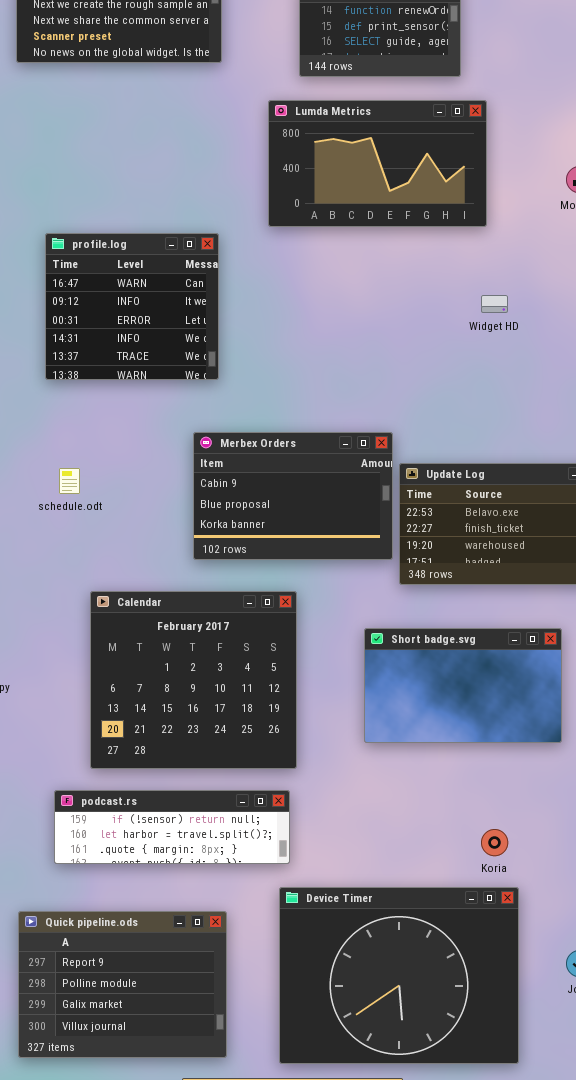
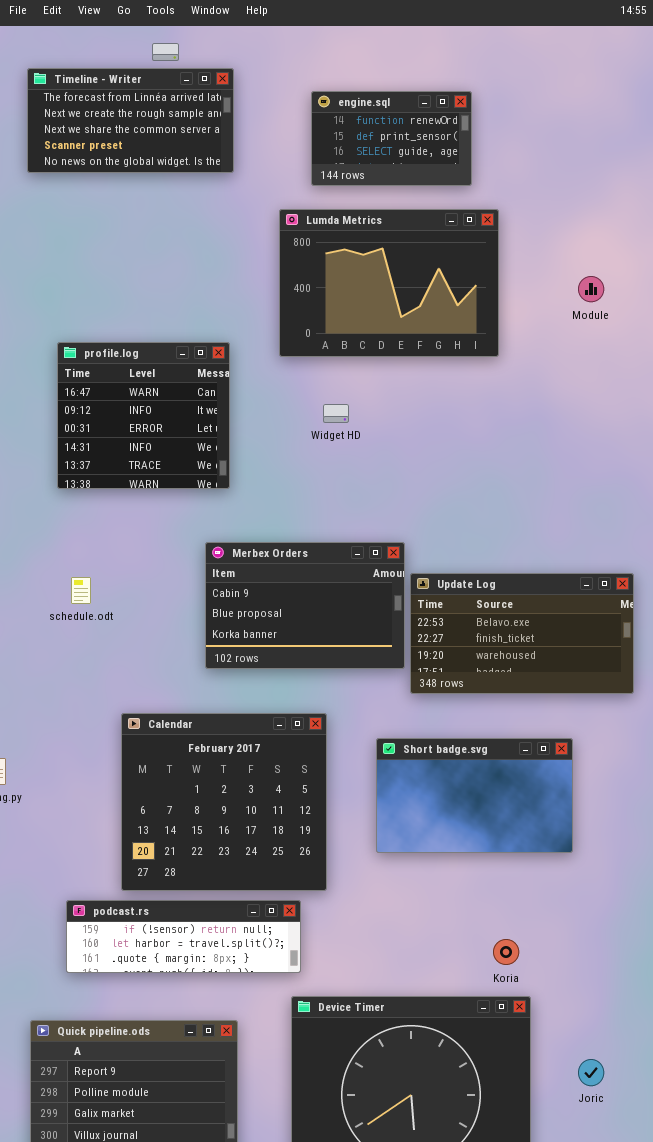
Lumda Metrics: [268,100,487,227] -> [279,209,499,357], resized
Widget HD: [481,295,508,313] -> [323,404,349,423], moved
Calendar: [90,591,297,769] -> [121,713,327,891], moved

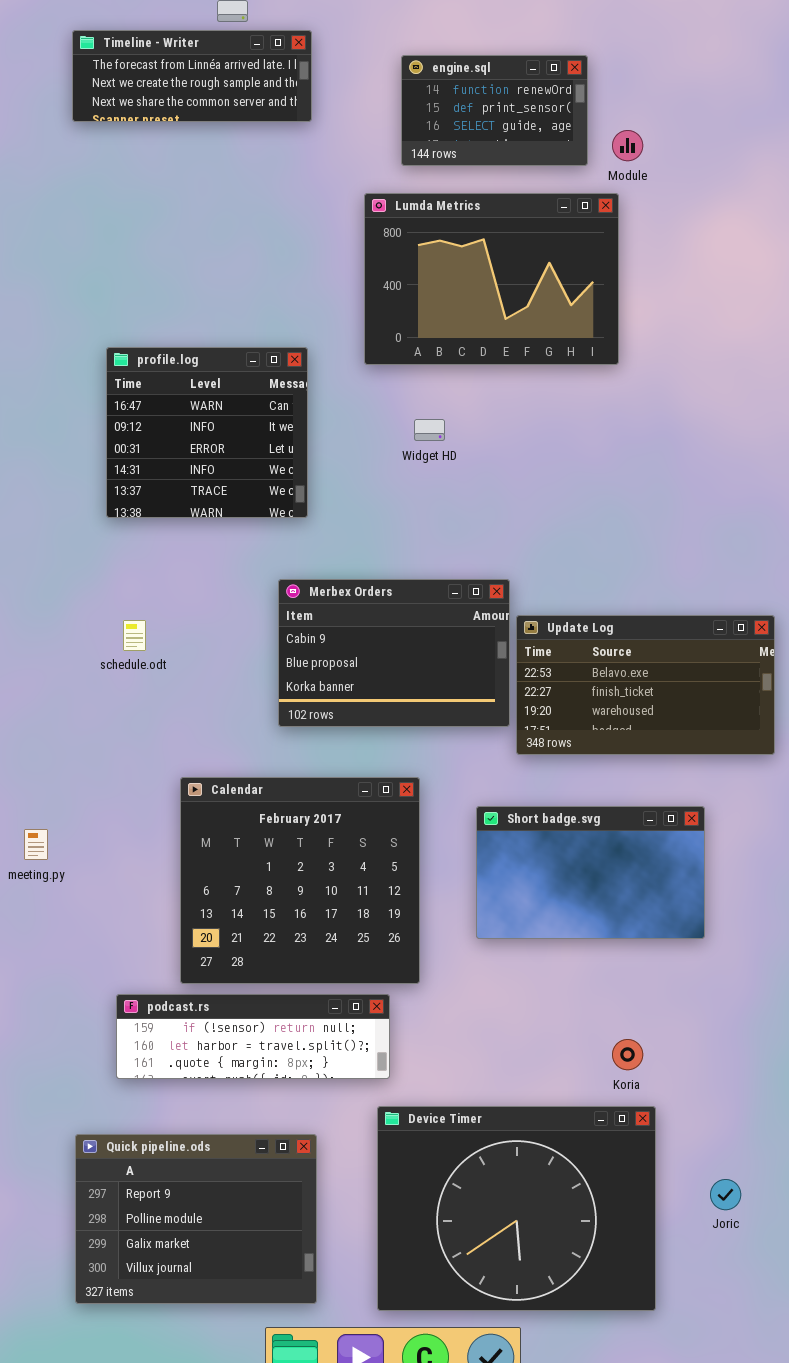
Timeline - Writer: [27,68,234,173] -> [72,30,312,122], resized
Module: [578,276,604,302] -> [612,130,643,161], moved

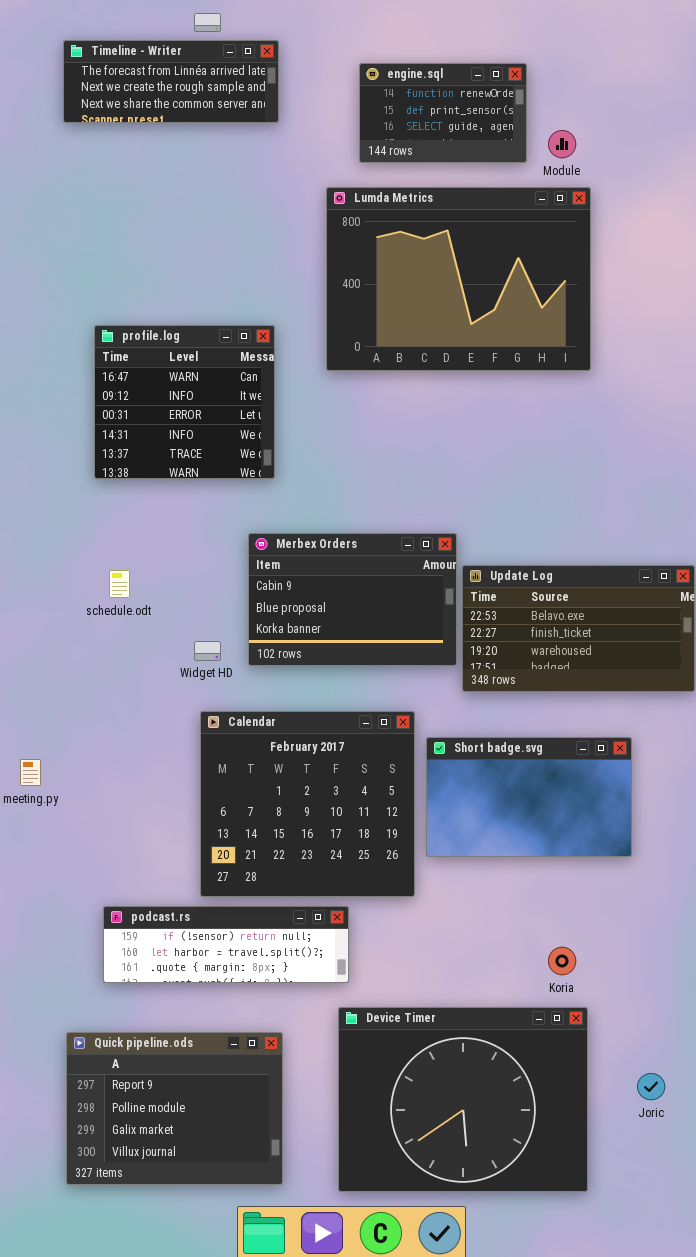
Lumda Metrics: [364,193,619,365] -> [326,187,591,371], resized
Widget HD: [414,419,445,441] -> [194,641,221,661], moved
Calendar: [180,777,420,984] -> [200,711,415,897], moved

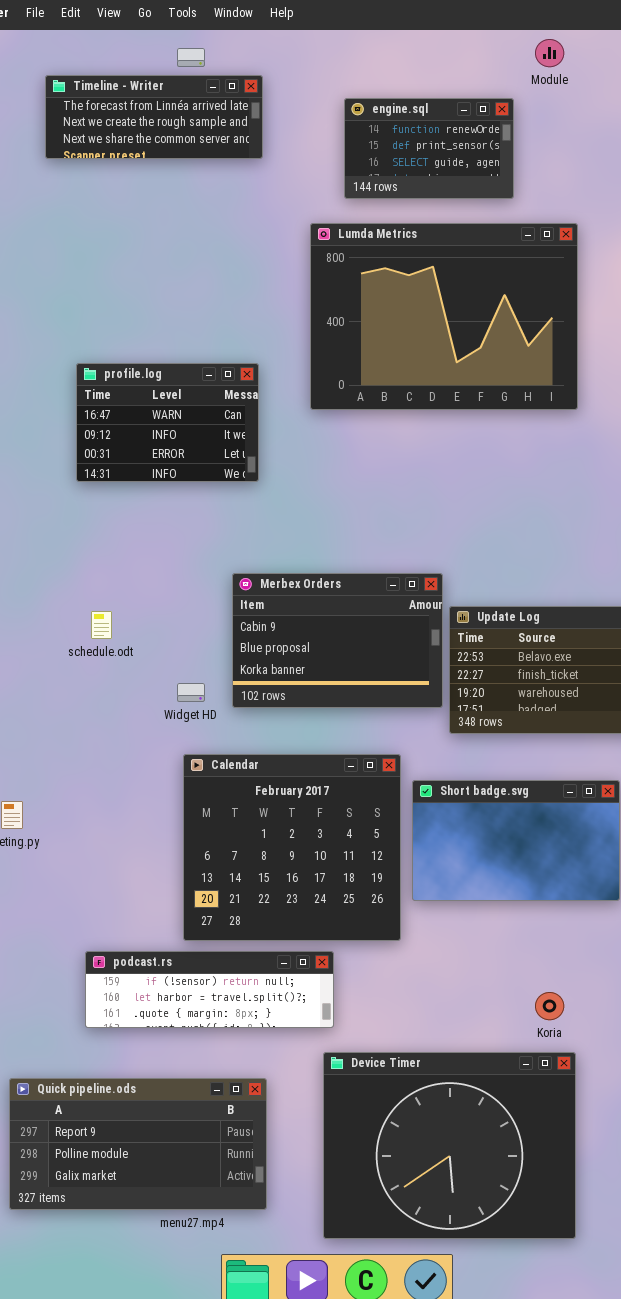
Module: [548,130,576,158] -> [535,39,564,67], moved
profile.log: [94,325,275,479] -> [76,363,259,482], resized
Quick pipeline.ods: [66,1032,283,1185] -> [9,1078,267,1210], resized

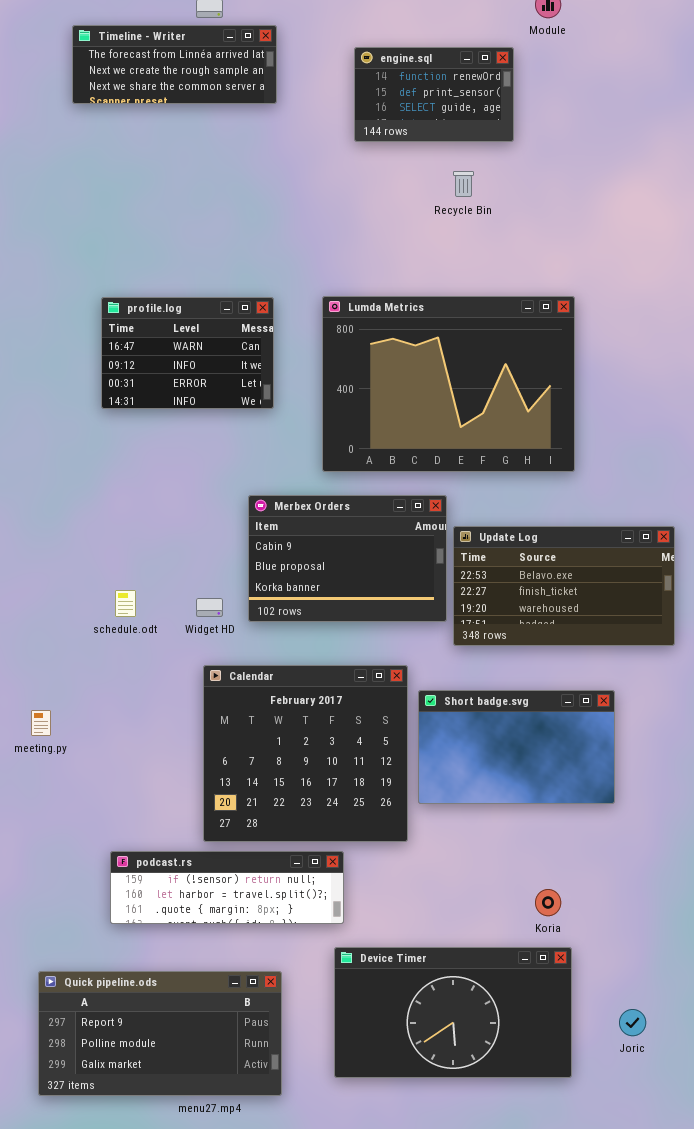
Lumda Metrics: [310,223,578,410] -> [322,296,575,472], moved
schedule.odt: [91,611,112,639] -> [115,590,136,617], moved
Device Timer: [323,1052,576,1239] -> [334,947,572,1078], resized

